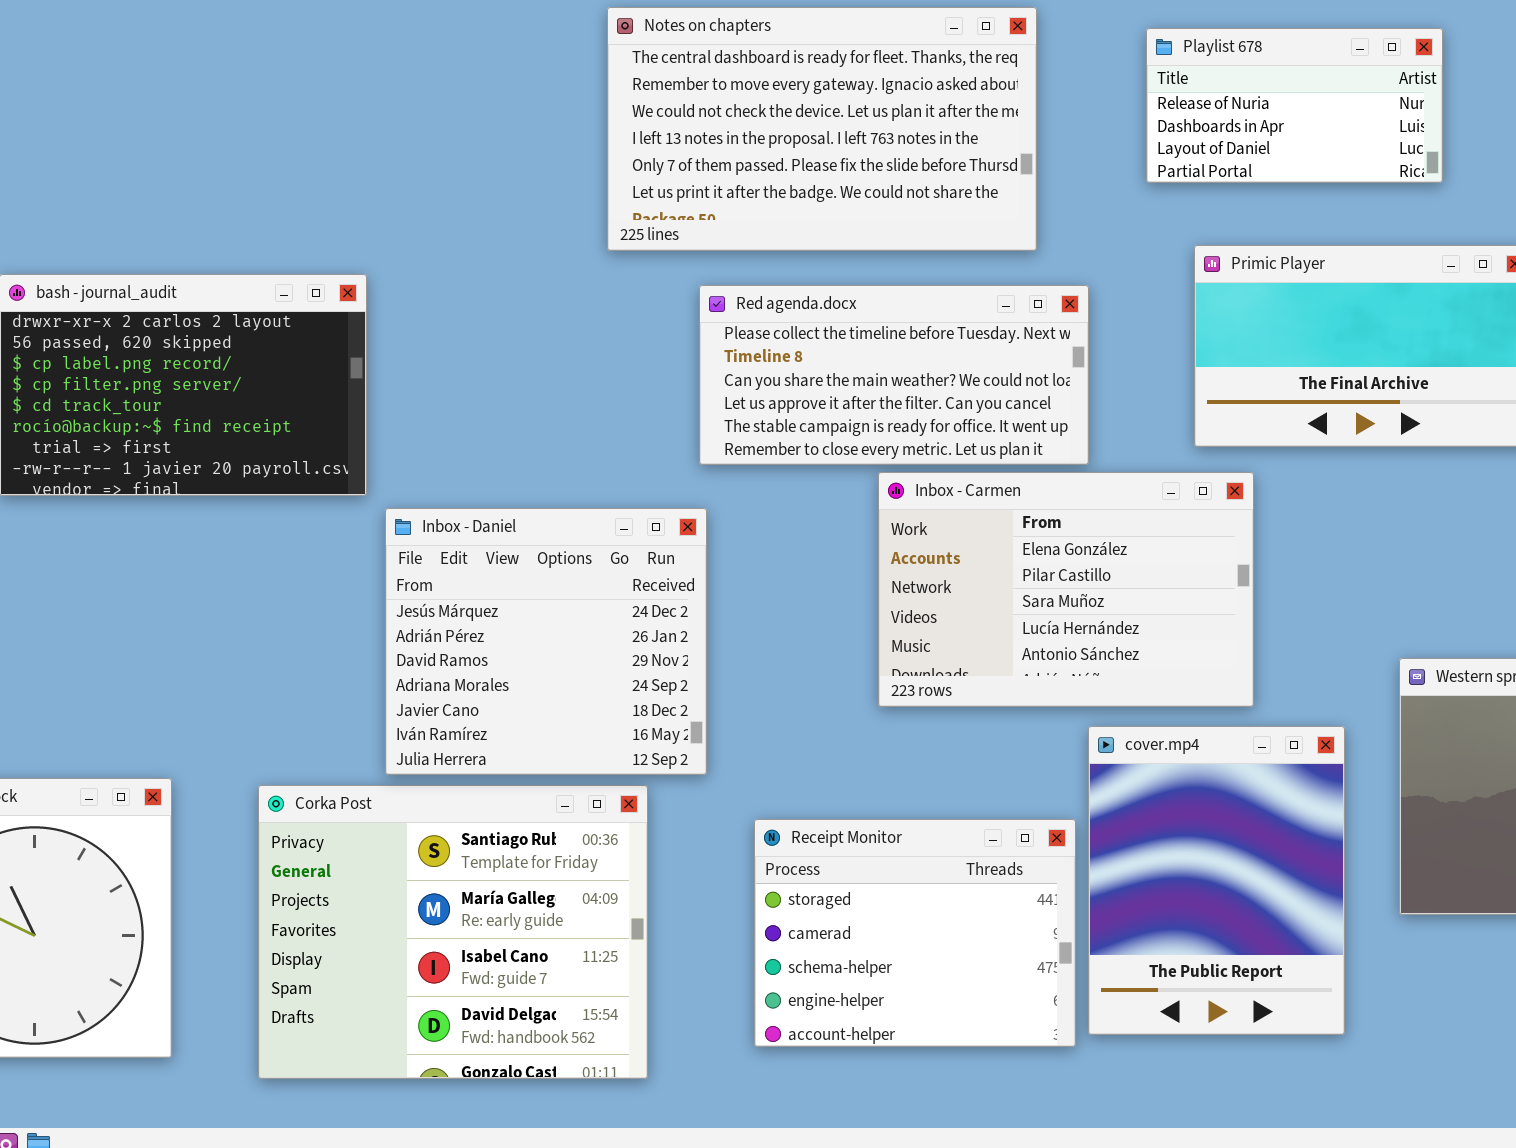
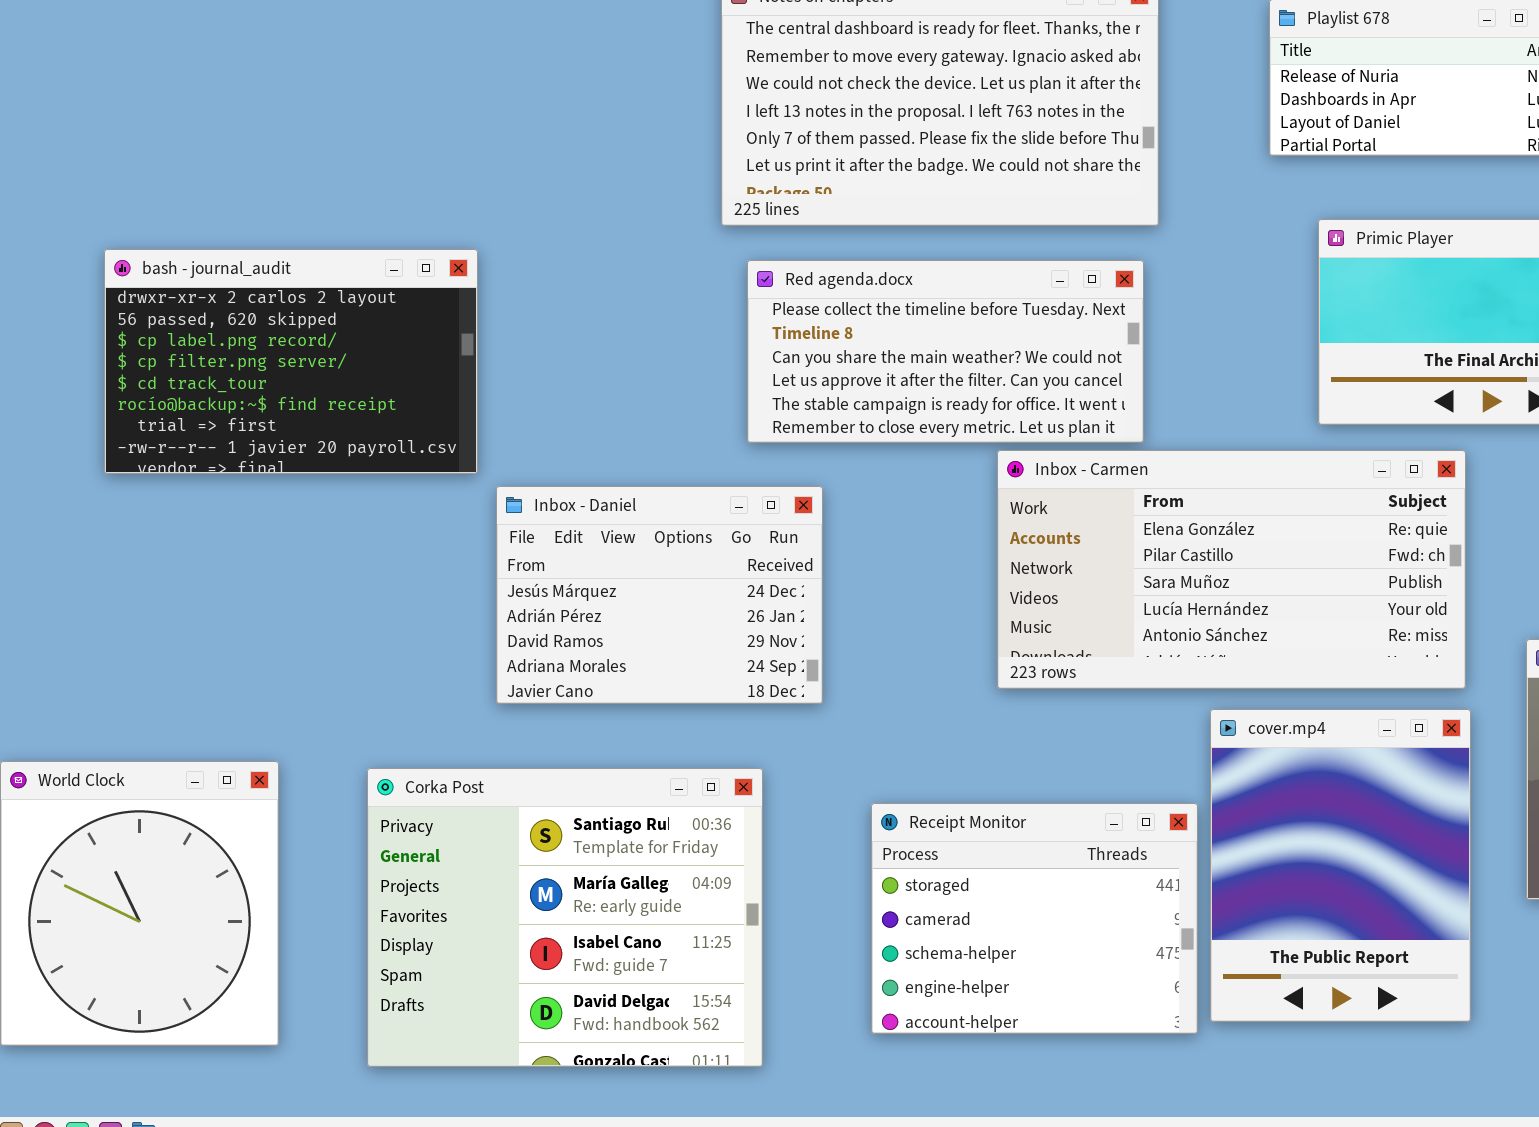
Red agenda.docx: [699,285,1089,465] -> [747,260,1144,443], moved
Inbox - Carmen: [878,472,1254,707] -> [997,450,1466,689], resized
Inbox - Daniel: [385,508,707,775] -> [496,486,823,704], resized

